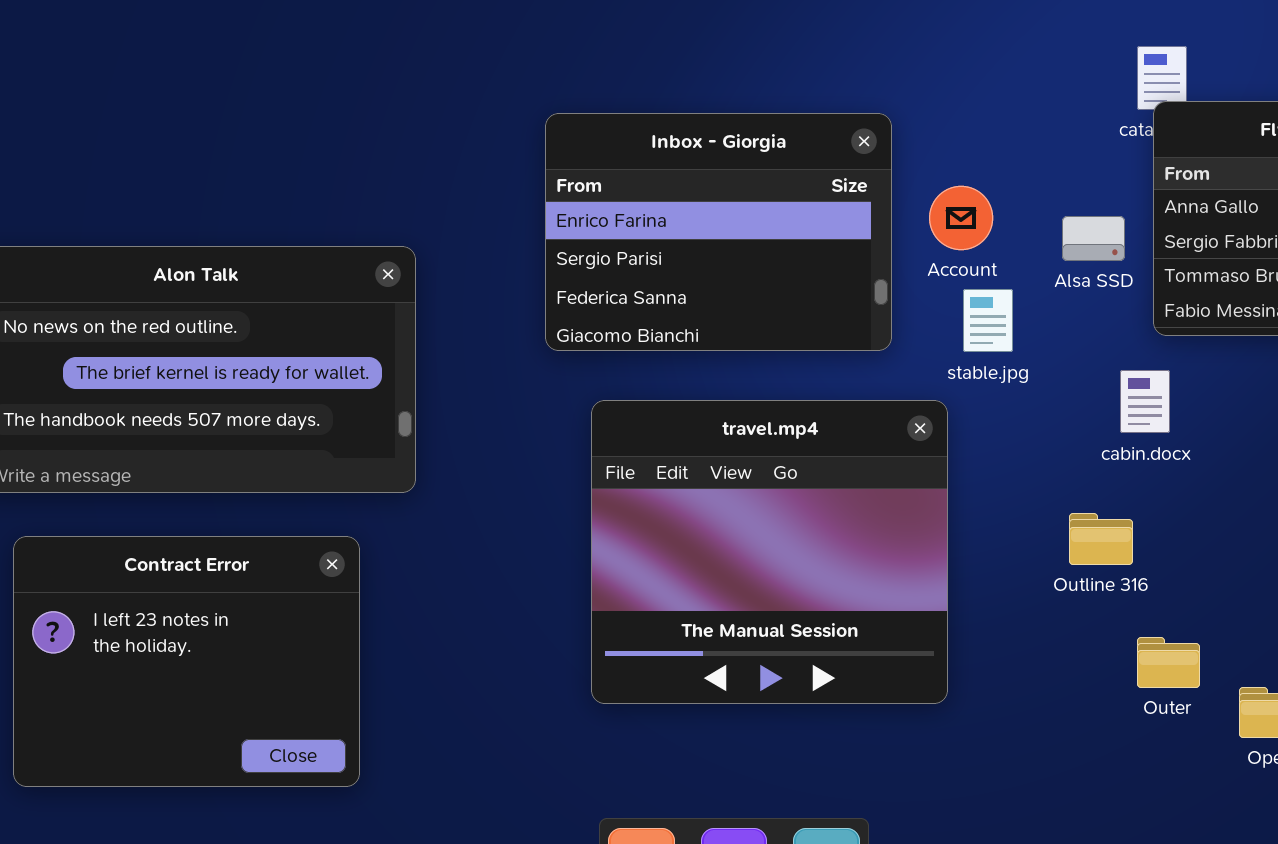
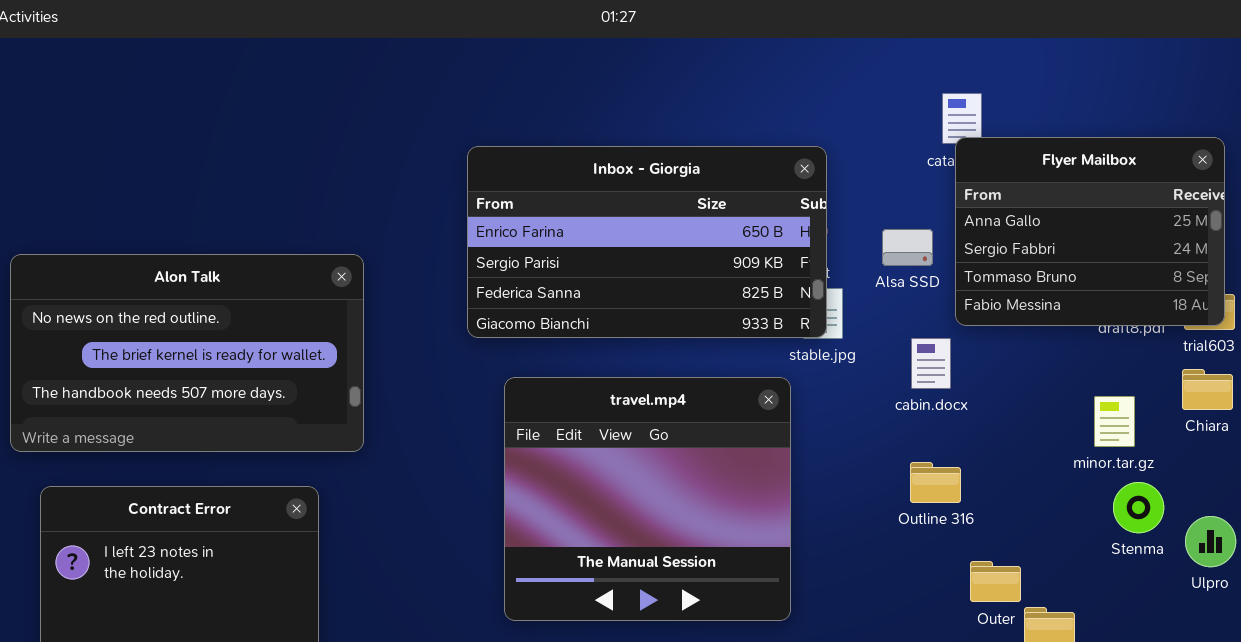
Inbox - Giorgia: [545,113,892,351] -> [467,146,827,338], resized
cabin.docx: [1120,370,1170,433] -> [911,338,951,389], moved
Outline 316: [1069,513,1133,565] -> [910,462,961,503], moved
Outer: [1137,637,1200,688] -> [970,561,1021,602], moved

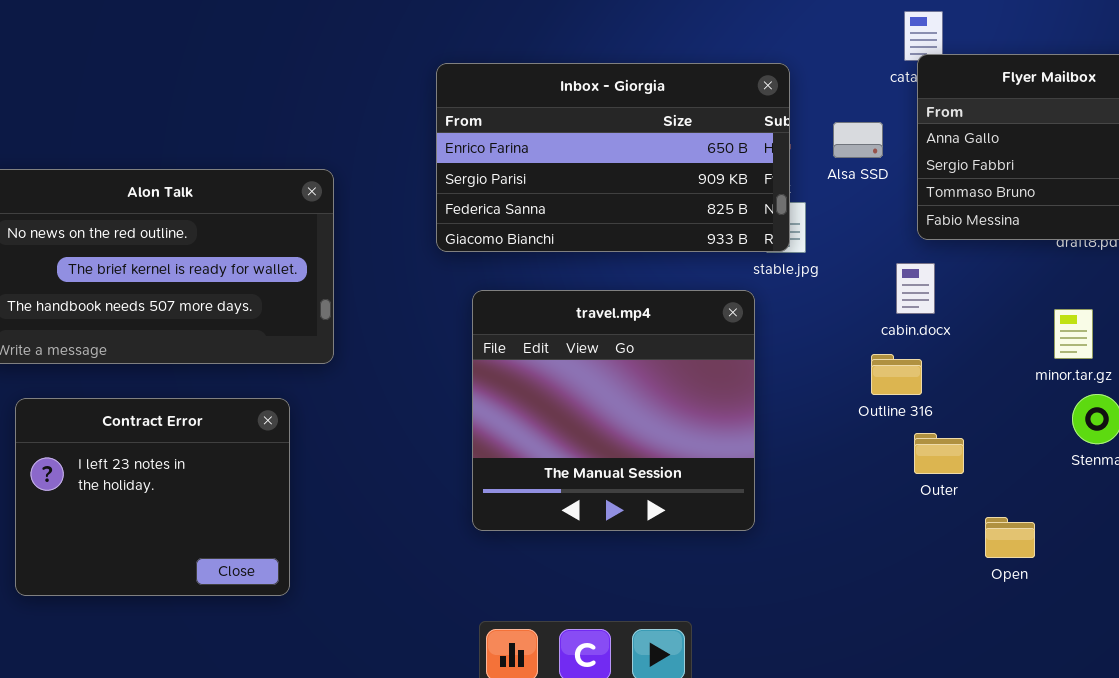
Alsa SSD: [882,229,933,266] -> [833,122,883,158], moved
cabin.docx: [911,338,951,389] -> [896,263,935,314], moved
Outline 316: [910,462,961,503] -> [871,354,922,395], moved
Outer: [970,561,1021,602] -> [914,433,964,474], moved

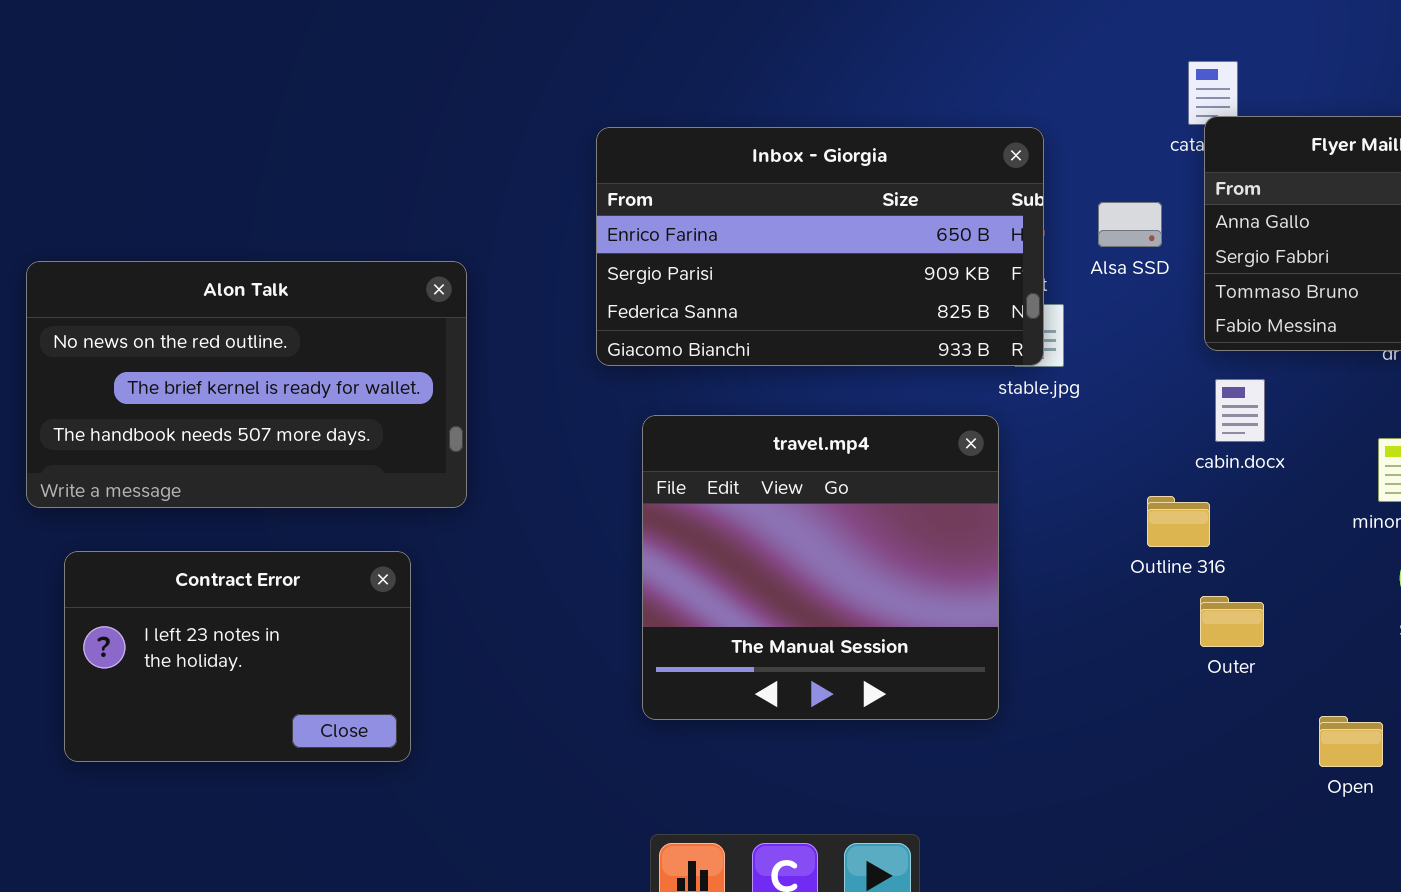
cabin.docx: [896,263,935,314] -> [1215,379,1265,442], moved
Contract Error: [15,398,290,596] -> [64,551,411,762], resized
Open: [985,517,1035,558] -> [1319,716,1383,767], moved

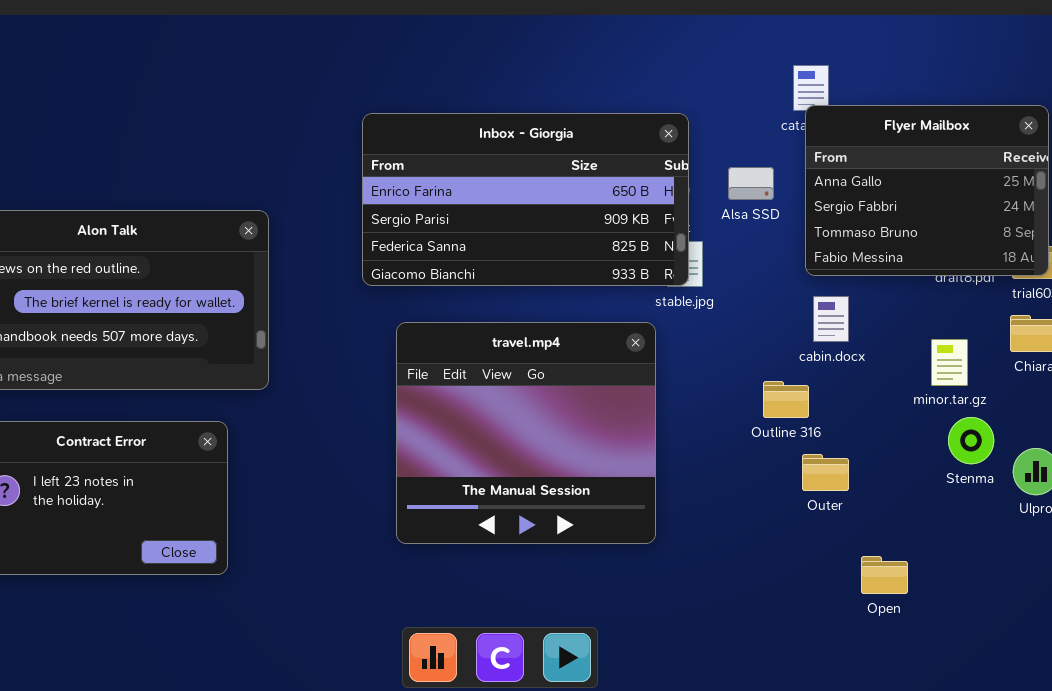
Open: [1319,716,1383,767] -> [861,556,908,594], moved

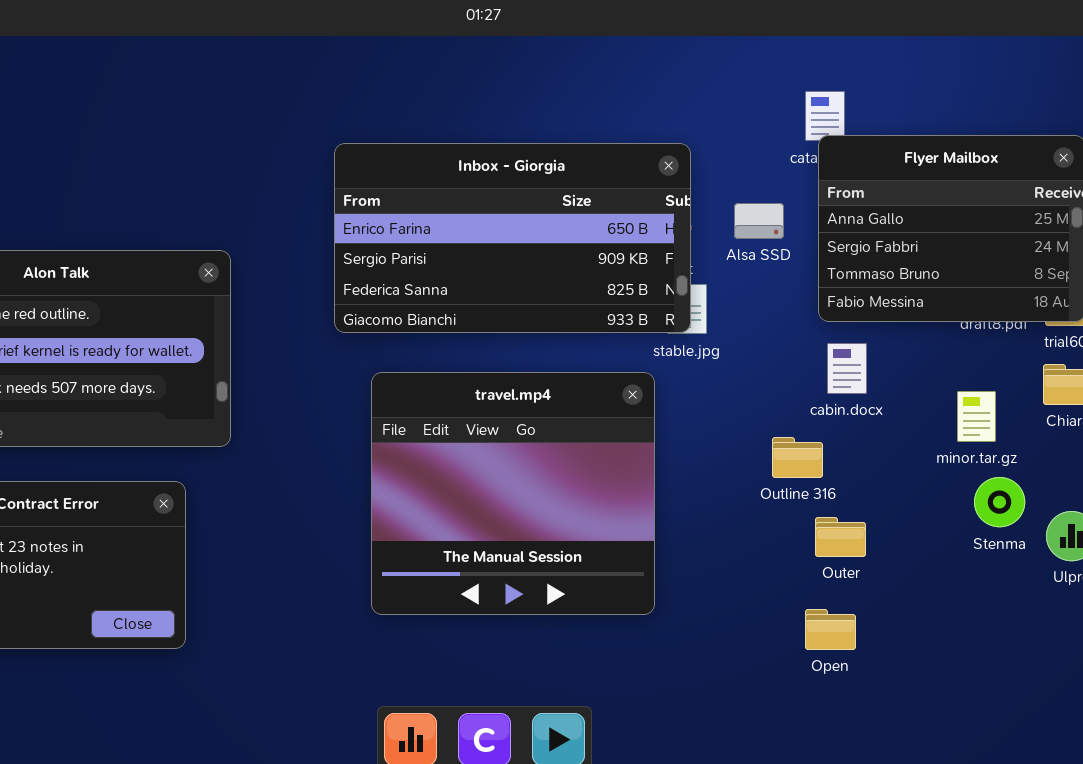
Open: [861,556,908,594] -> [805,609,856,650], moved

